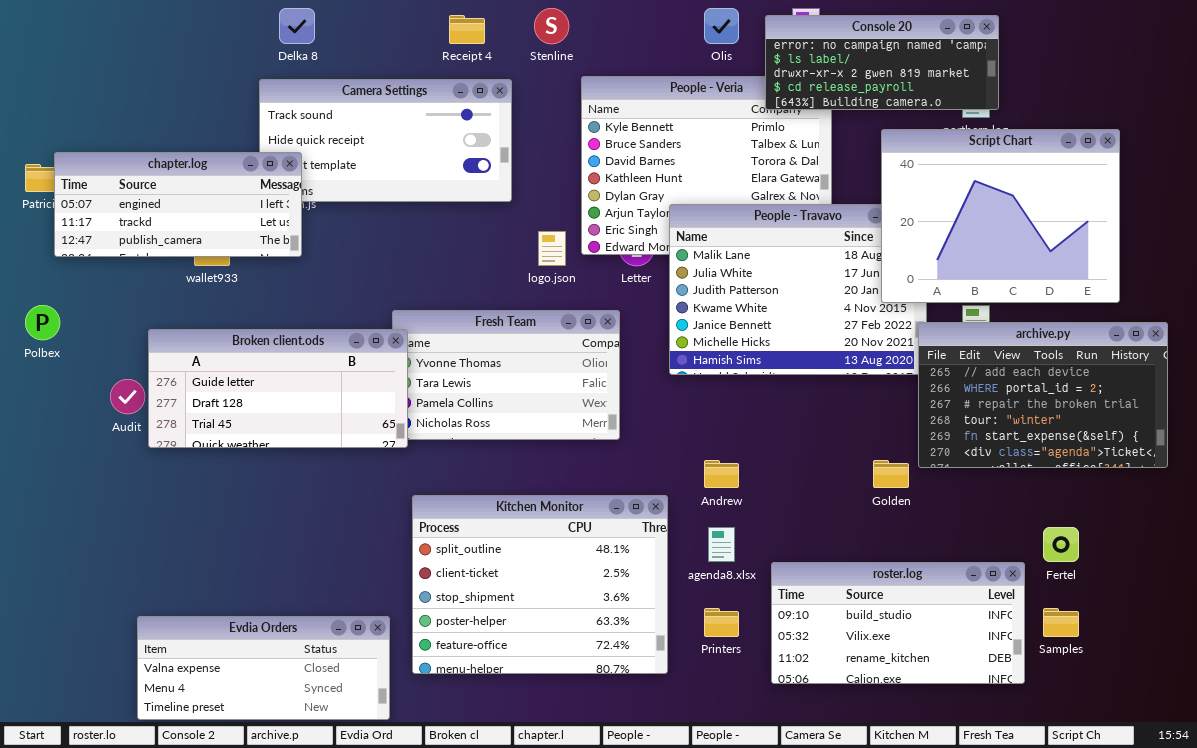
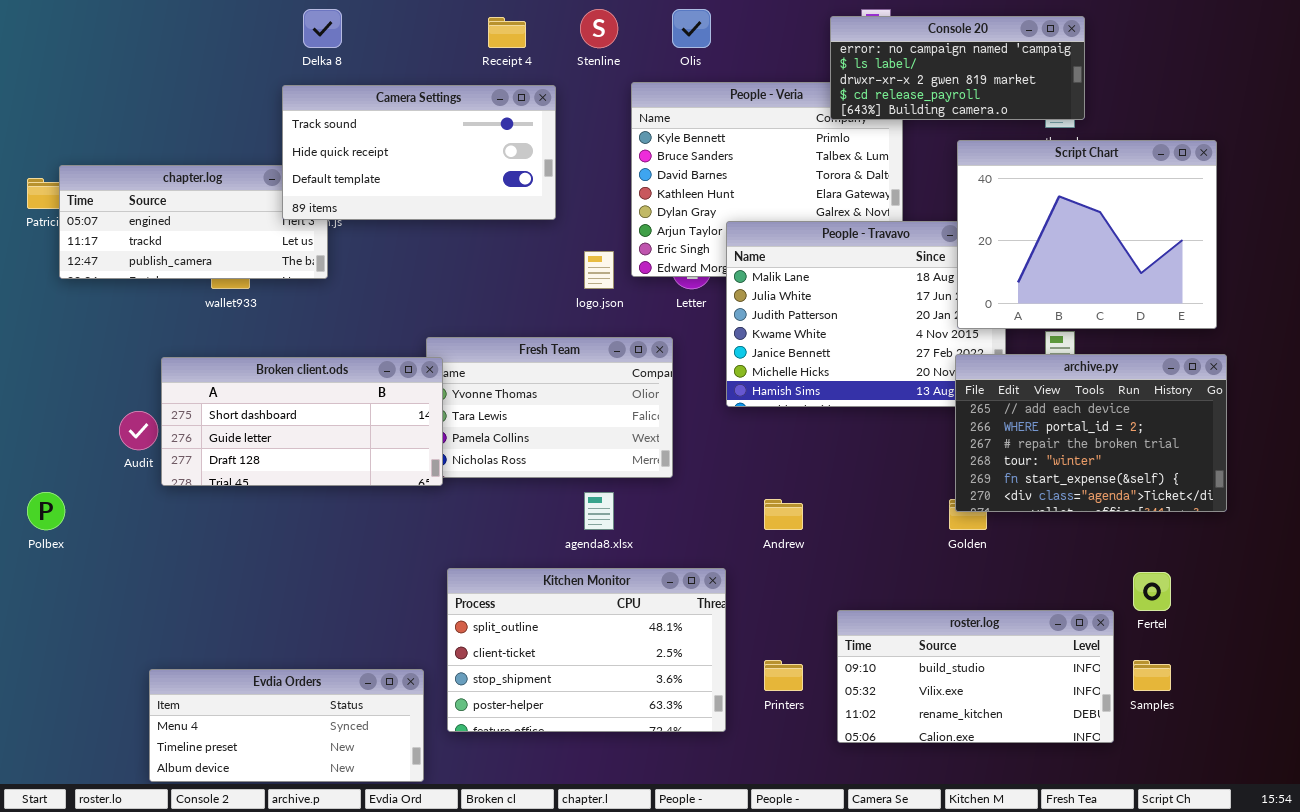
Olis: [704,8,739,44] -> [672,9,711,48], moved
Camera Settings: [259,79,512,202] -> [282,85,556,220], raised
Polbex: [25,305,60,340] -> [27,492,65,530], moved
archive.py: [918,322,1168,468] -> [955,354,1227,512], moved
Broken client.ods: [148,329,408,448] -> [161,357,443,486], scrolled up 1 row
Kitchen Monitor: [412,495,668,674] -> [447,568,726,732], resized
agenda8.xlsx: [708,527,735,562] -> [584,492,614,530], moved
Evdia Orders: [137,616,390,720] -> [149,669,424,782], scrolled down 1 row

